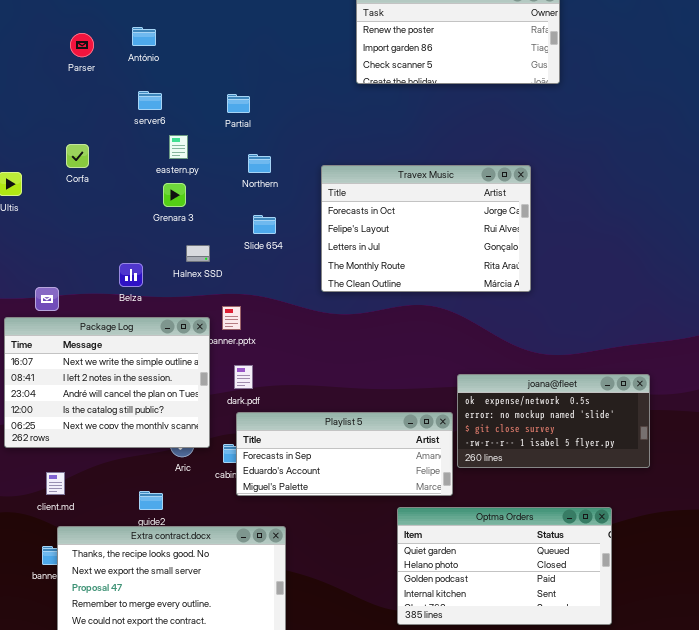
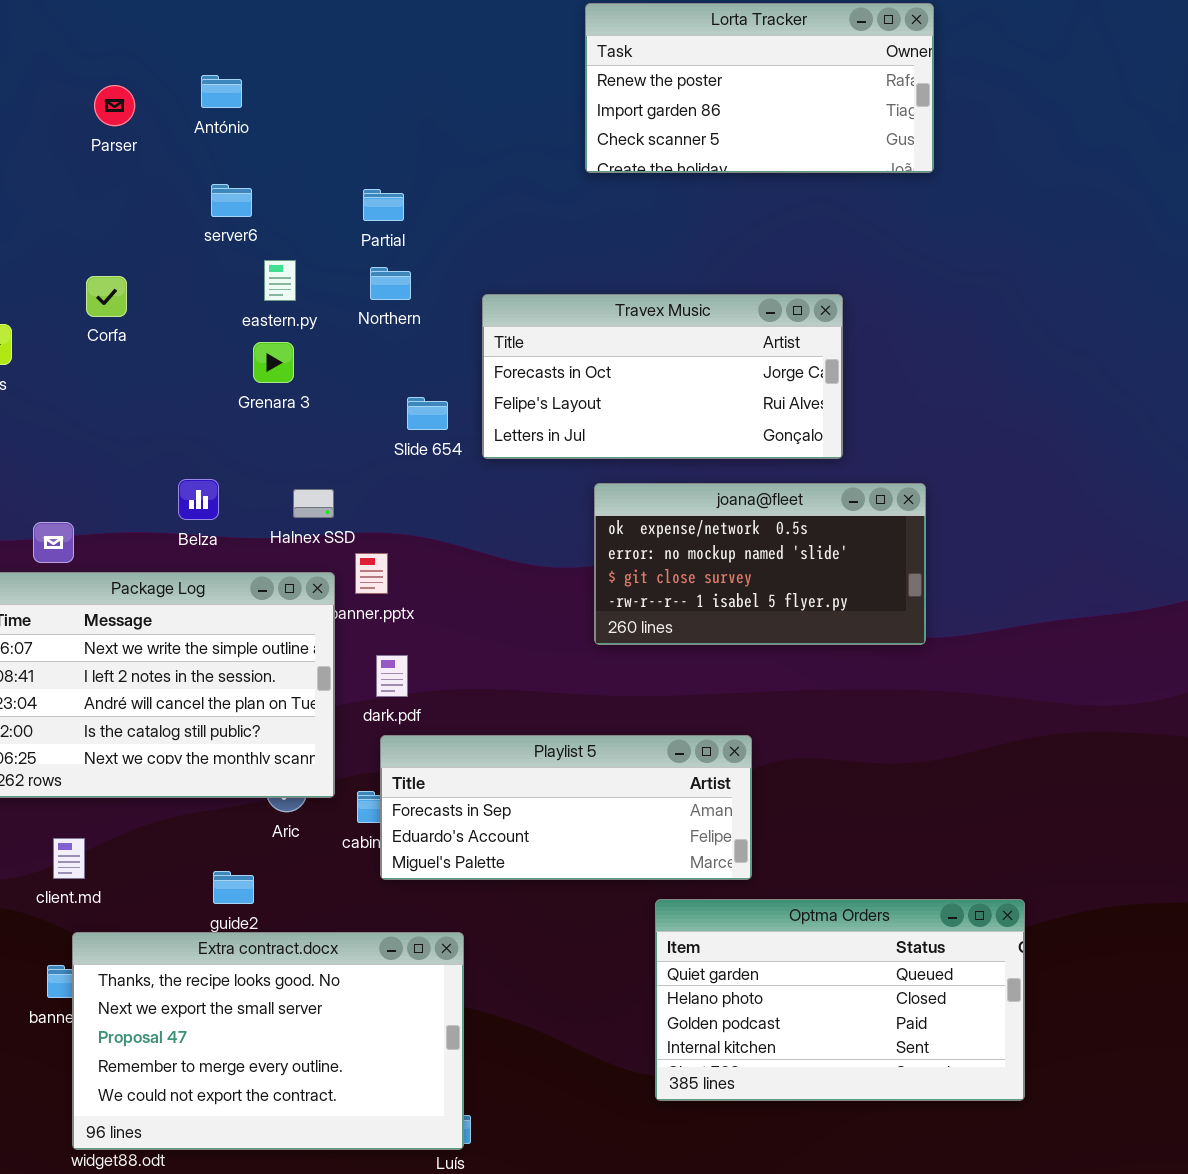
Northern: [248,154,271,173] -> [370,267,411,300], moved
Travex Music: [321,165,531,292] -> [482,294,843,459], moved, resized
Halnex SSD: [186,245,210,262] -> [293,489,334,518], moved
joana@fleet: [457,374,650,468] -> [594,483,926,645], moved

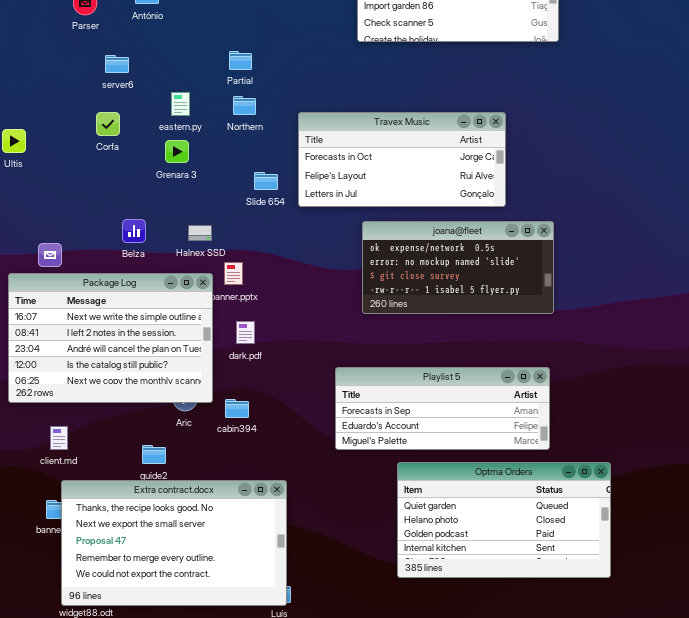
server6: [211,184,252,217] -> [105,55,129,73], moved
Corfa: [86,276,127,317] -> [96,112,120,136], moved
Playlist 5: [380,735,752,880] -> [335,367,550,450], moved

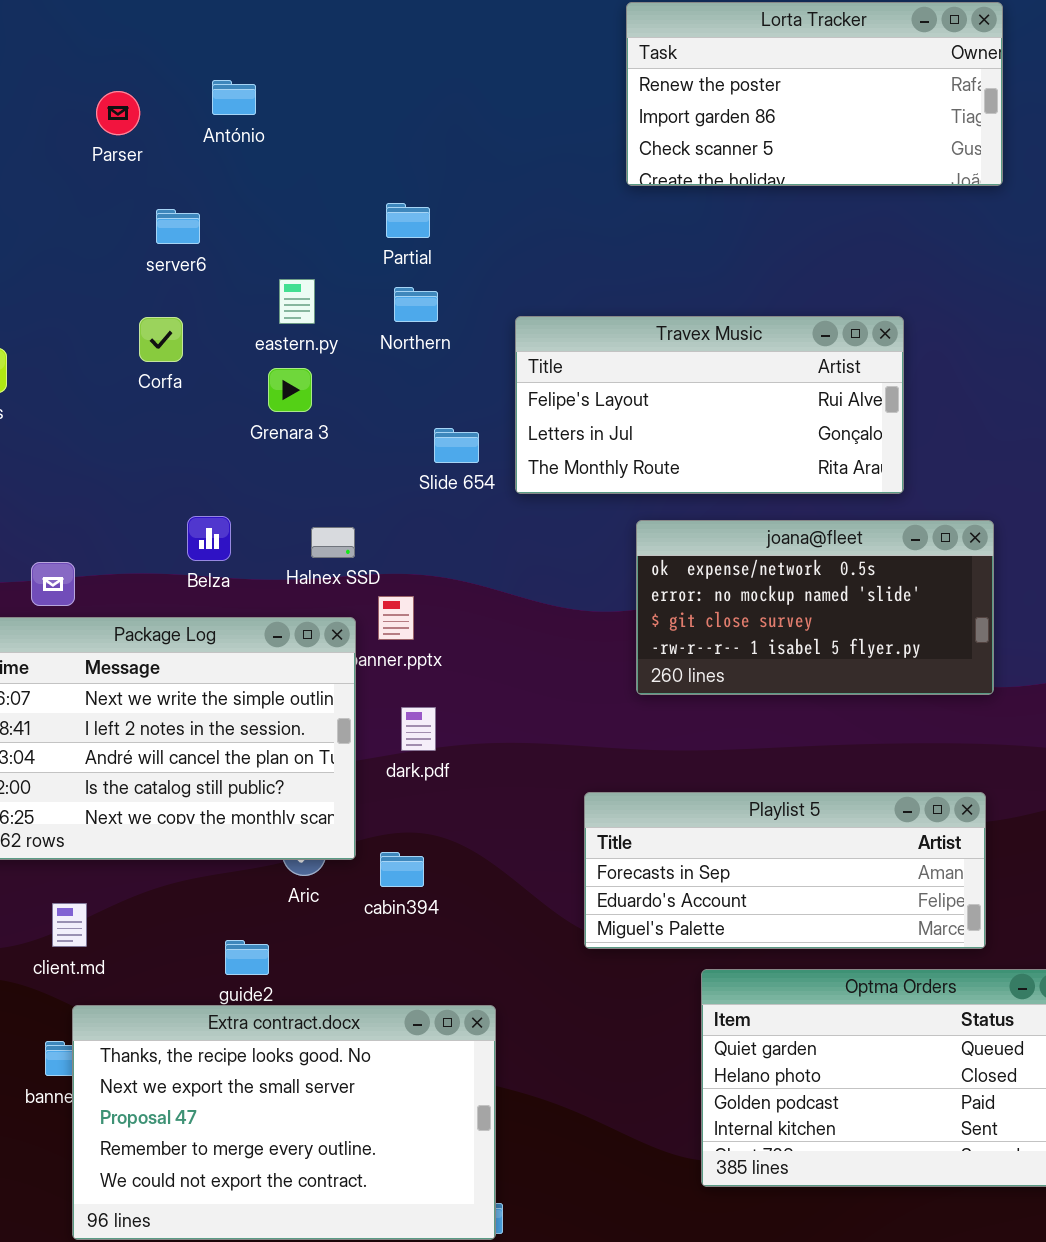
Travex Music: [298,112,506,207] -> [515,316,904,494], scrolled down 1 row

